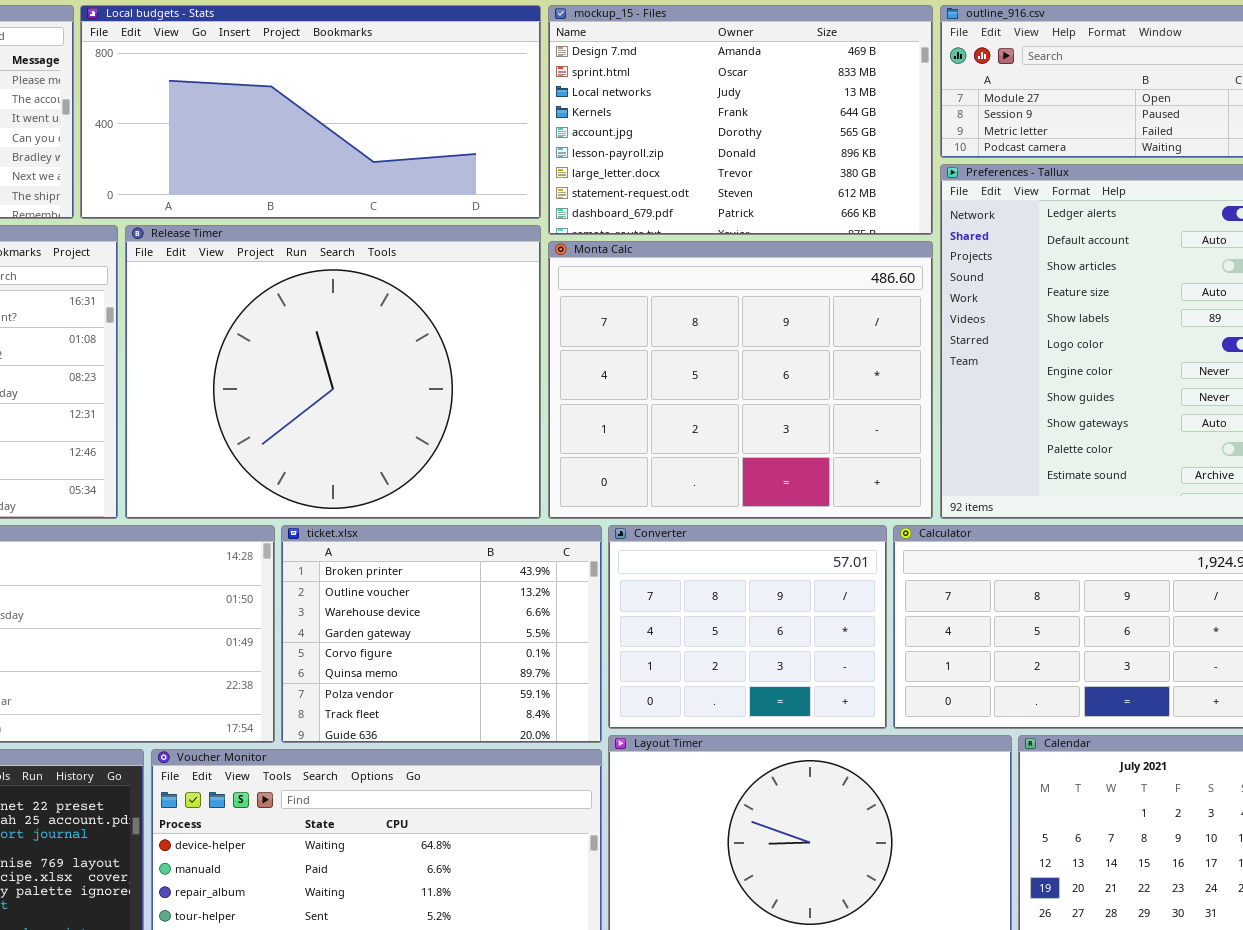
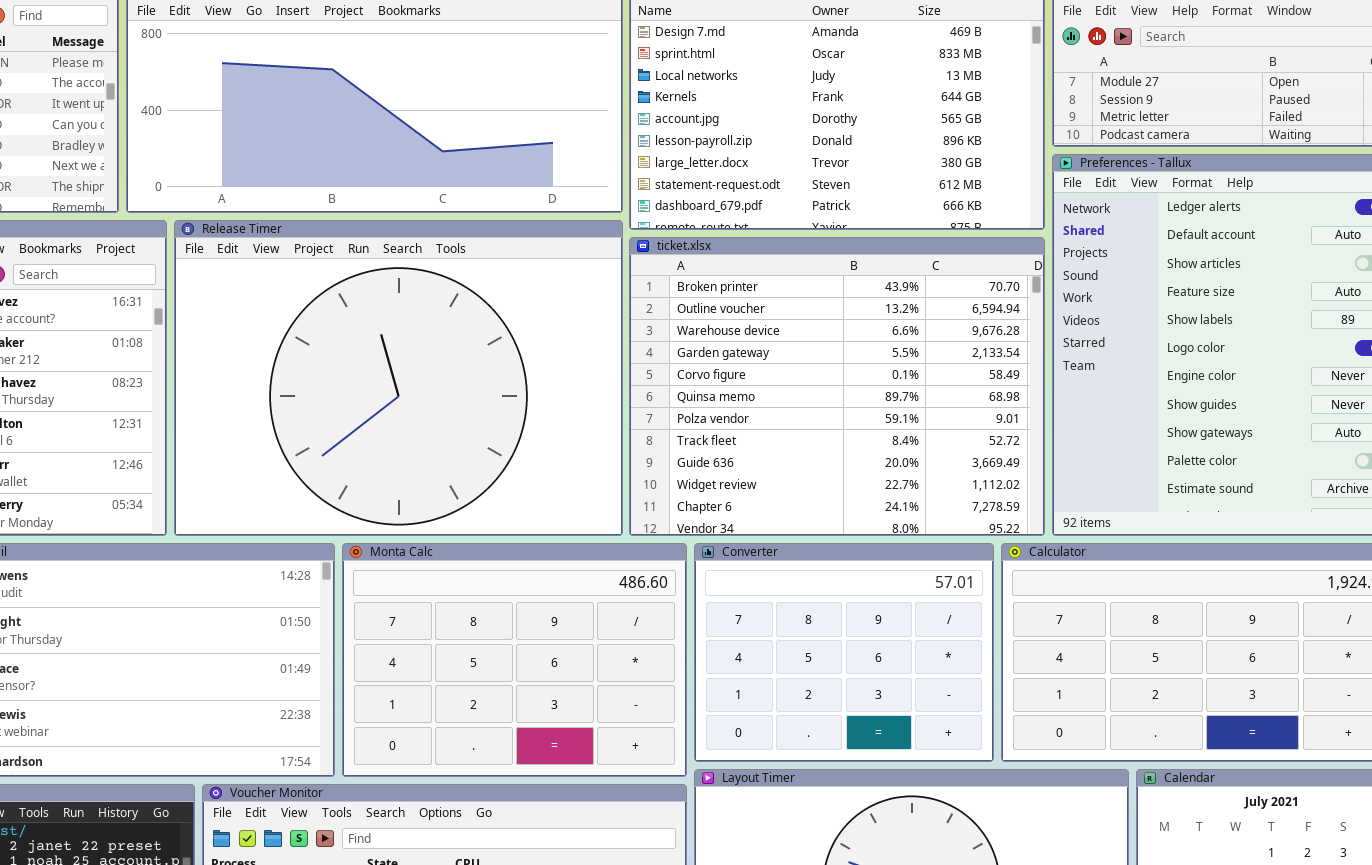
Monta Calc: [548,241,933,519] -> [342,543,687,777], moved, resized
ticket.xlsx: [281,525,602,743] -> [629,237,1045,536], moved, resized

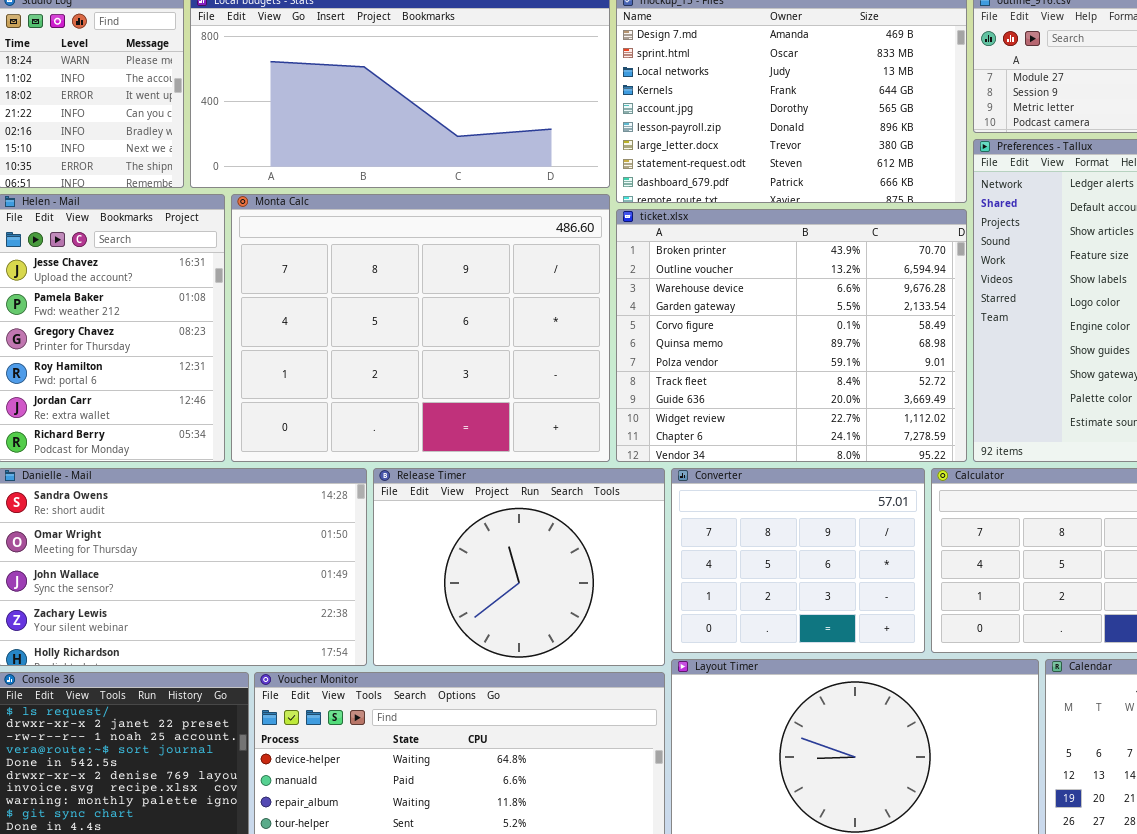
Release Timer: [174,220,623,536] -> [373,468,665,666], moved, resized
Monta Calc: [342,543,687,777] -> [231,194,610,462], moved, resized

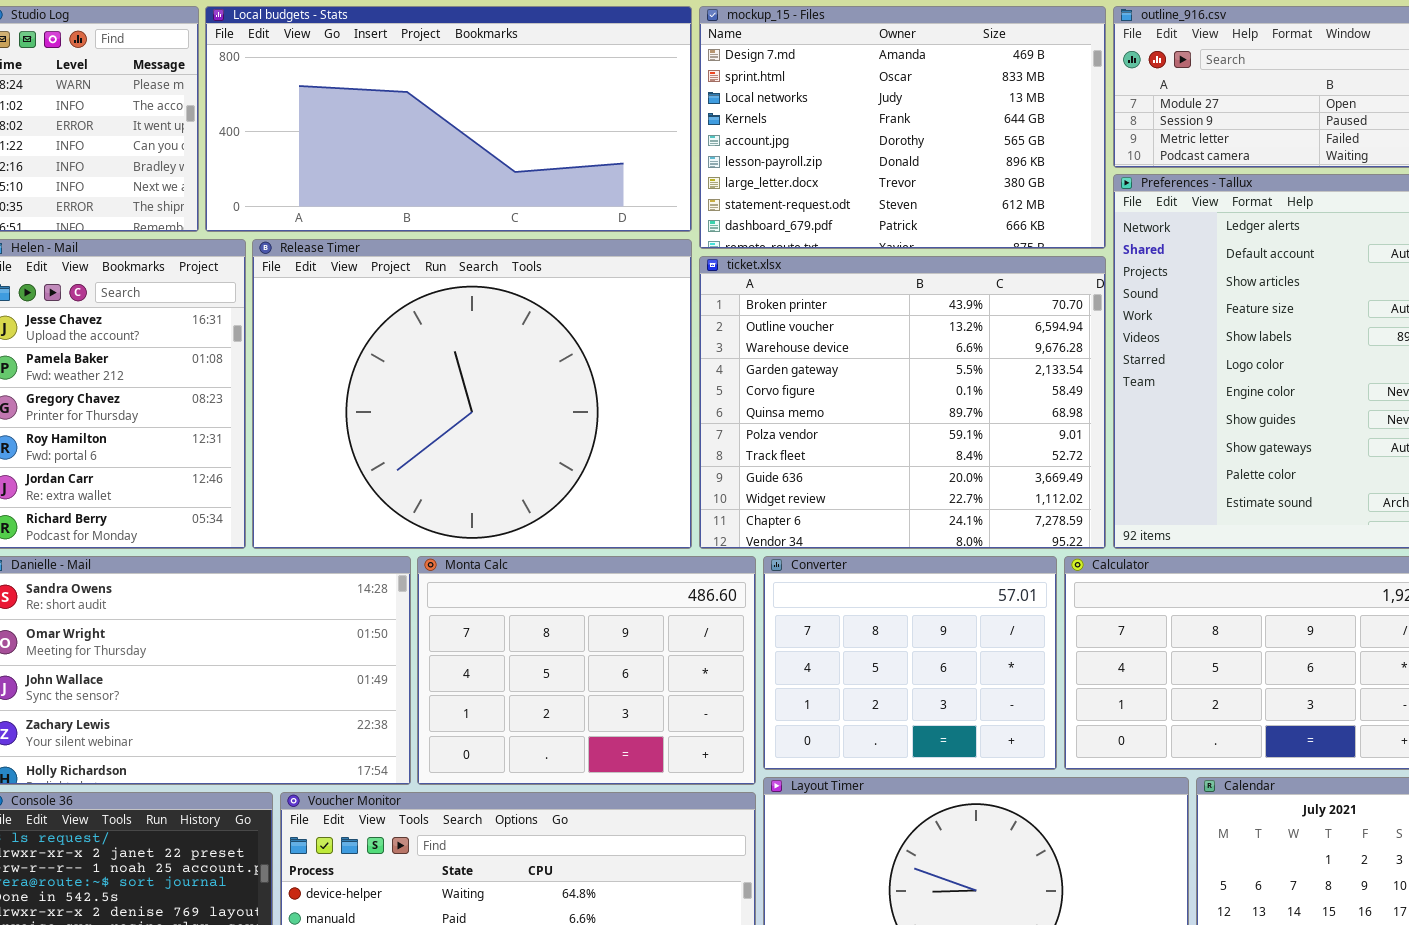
Monta Calc: [231,194,610,462] -> [417,556,756,785], moved, resized
Release Timer: [373,468,665,666] -> [252,239,692,549], moved, resized

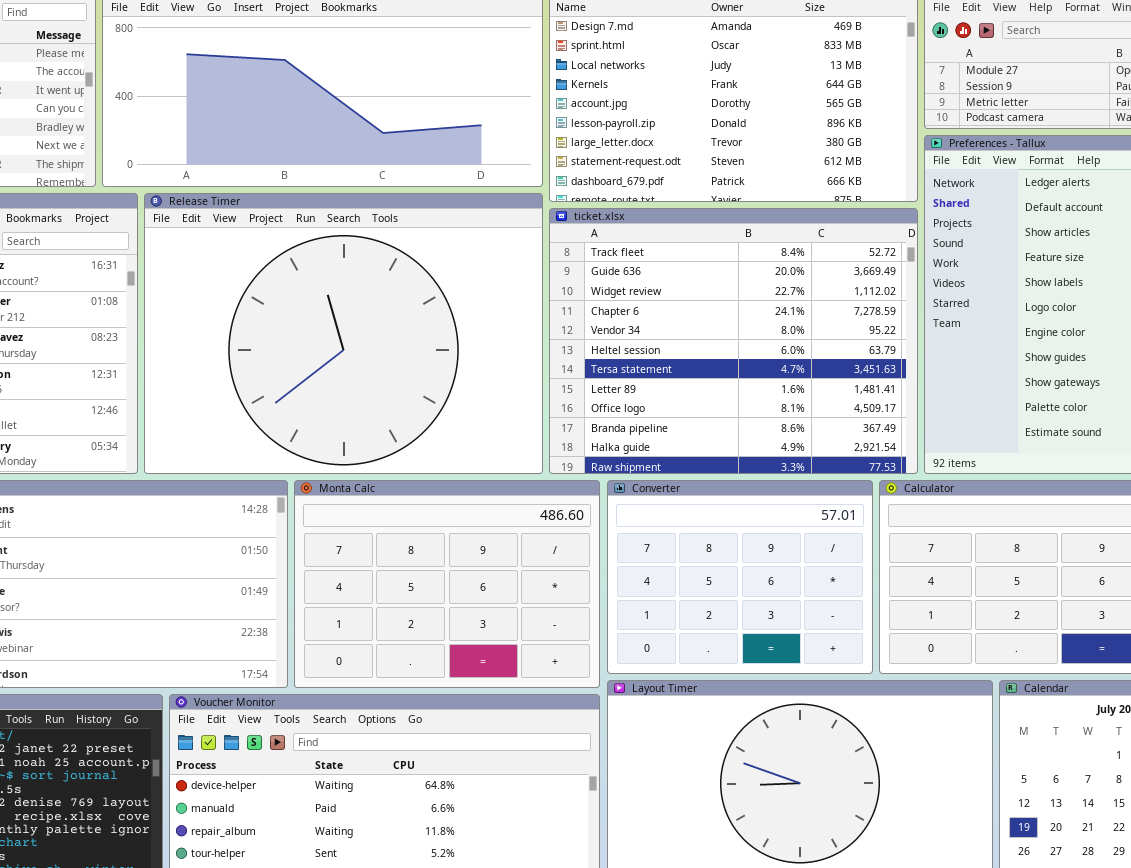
ticket.xlsx: [699,256,1106,549] -> [549,208,918,474], scrolled down 7 rows

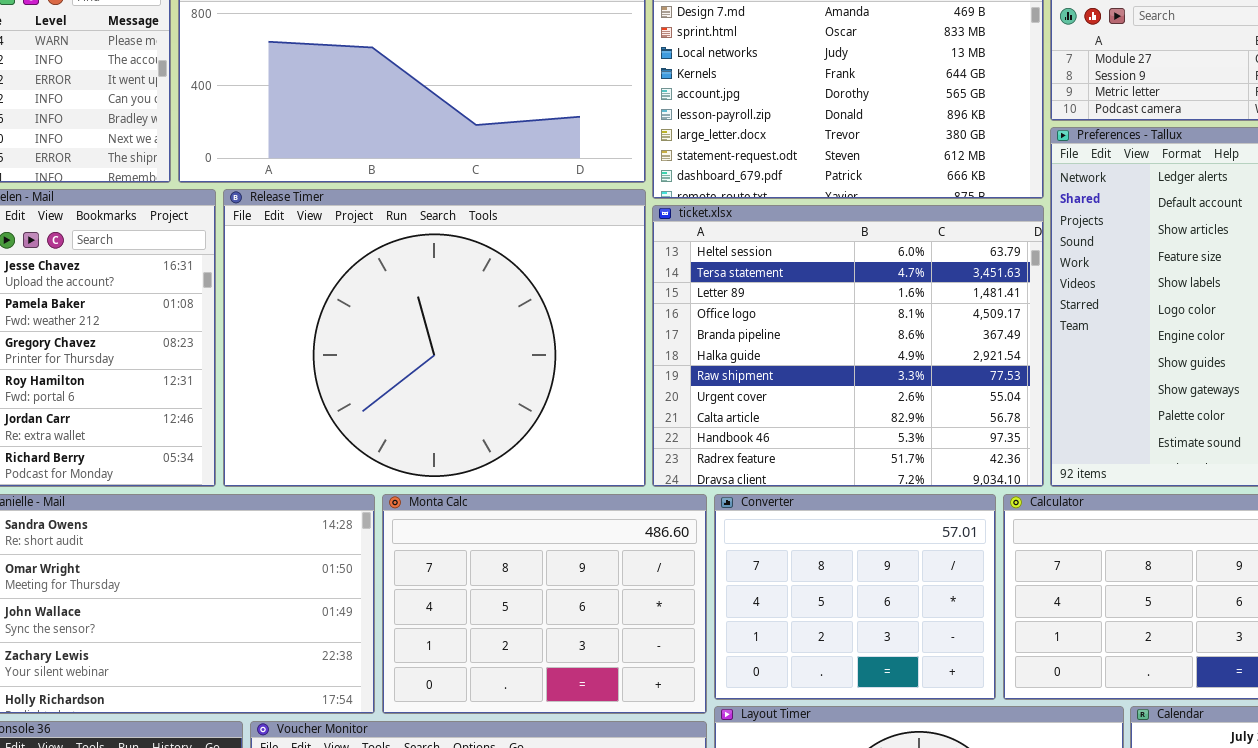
ticket.xlsx: [549,208,918,474] -> [652,205,1044,487], scrolled down 5 rows

